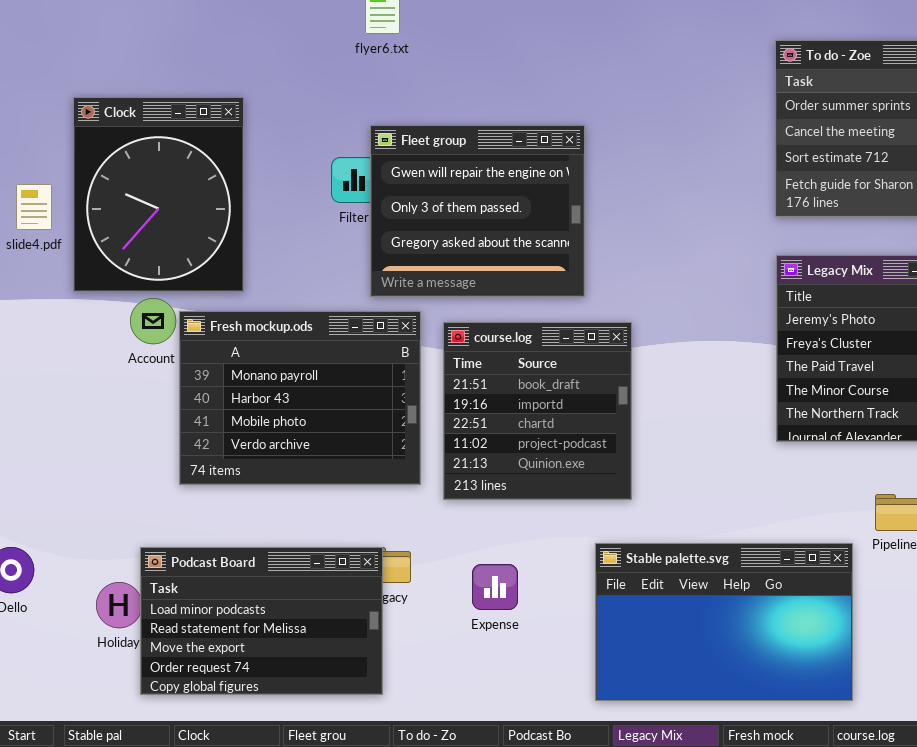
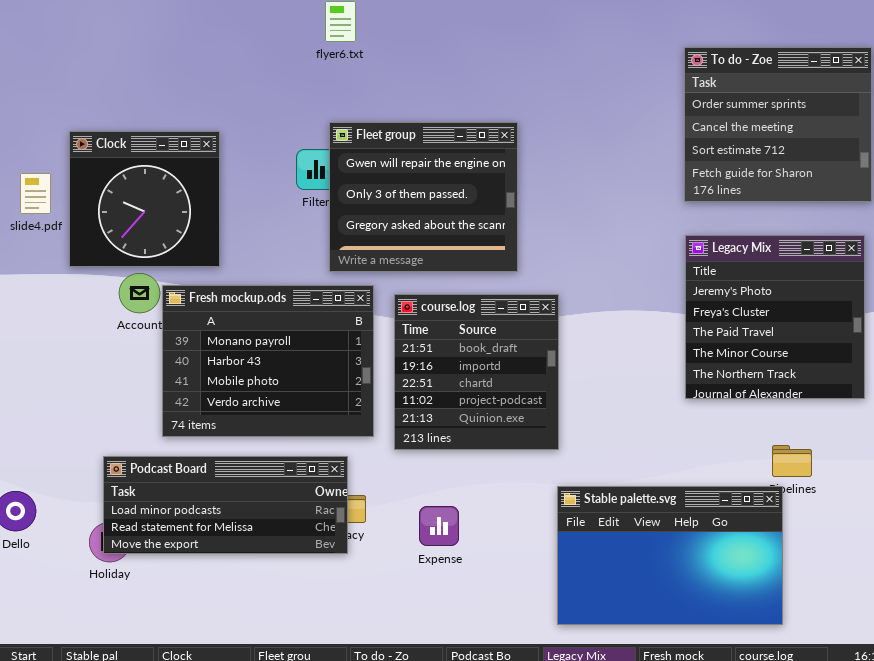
Clock: [73,97,244,292] -> [69,131,220,267], resized
Stable palette.svg: [595,543,853,701] -> [557,486,783,625], moved
Podcast Board: [140,547,383,695] -> [103,456,348,554], moved, resized

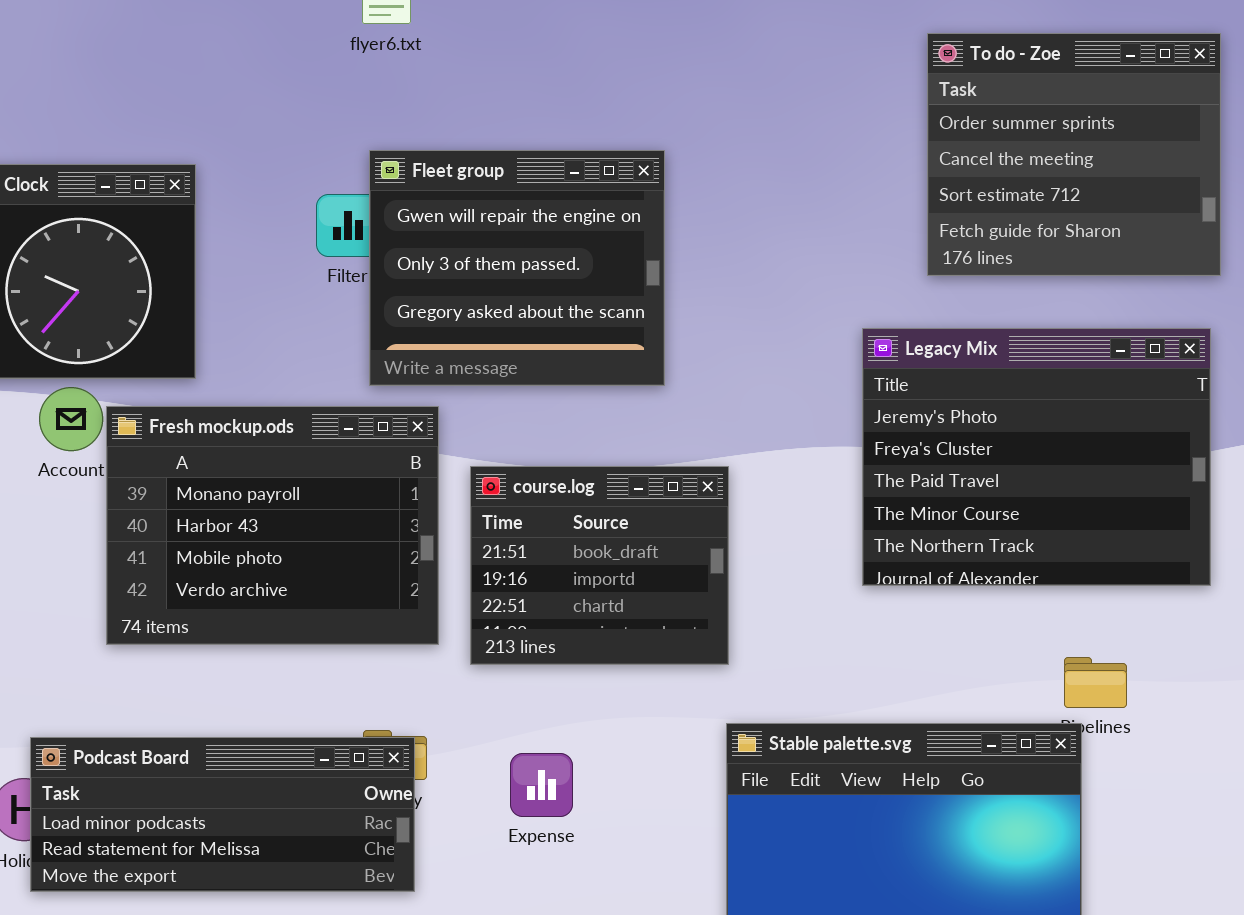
Legacy Mix: [685,235,865,399] -> [862,328,1211,586], resized
course.log: [394,294,559,450] -> [470,466,729,665], resized
Podcast Board: [103,456,348,554] -> [30,737,415,892], moved

